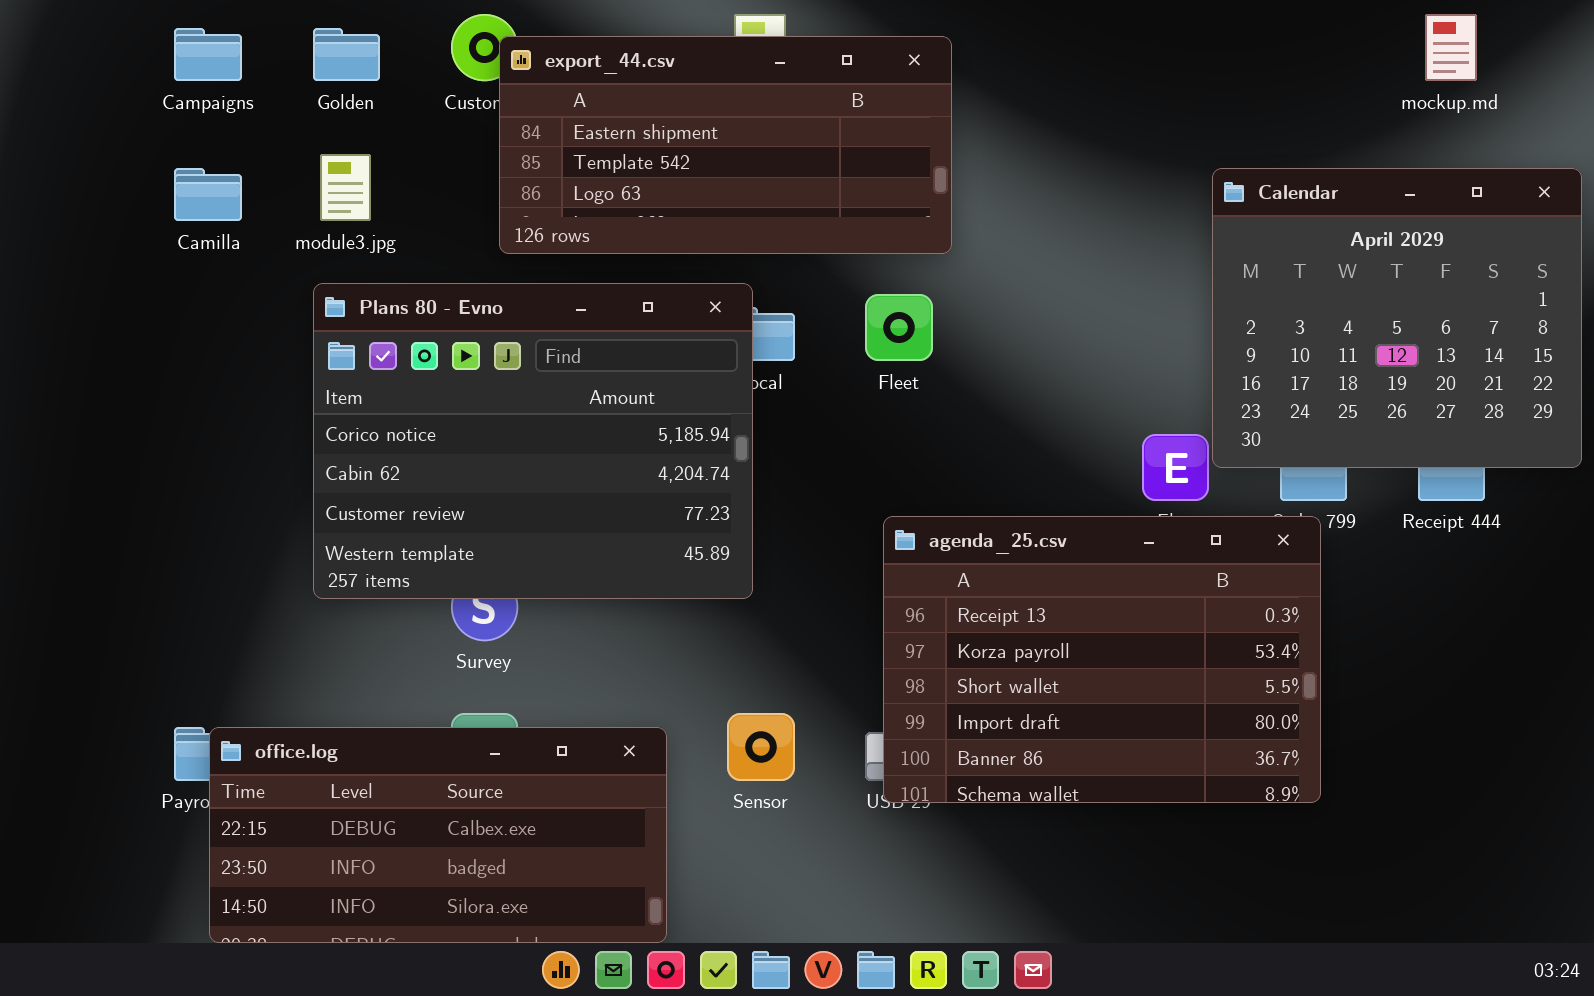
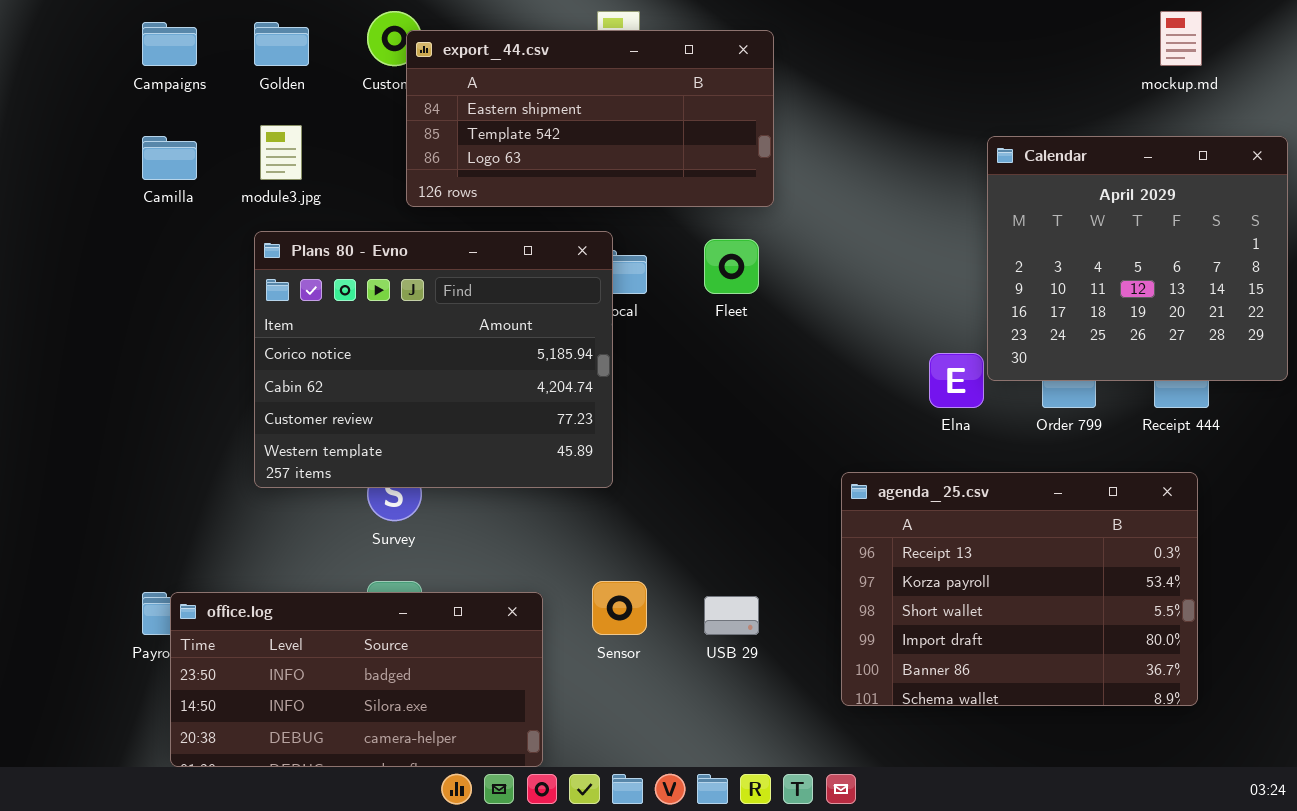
agenda_25.csv: [883,516,1321,803] -> [841,472,1198,706], moved
office.log: [209,727,667,943] -> [170,592,543,767], scrolled down 1 row

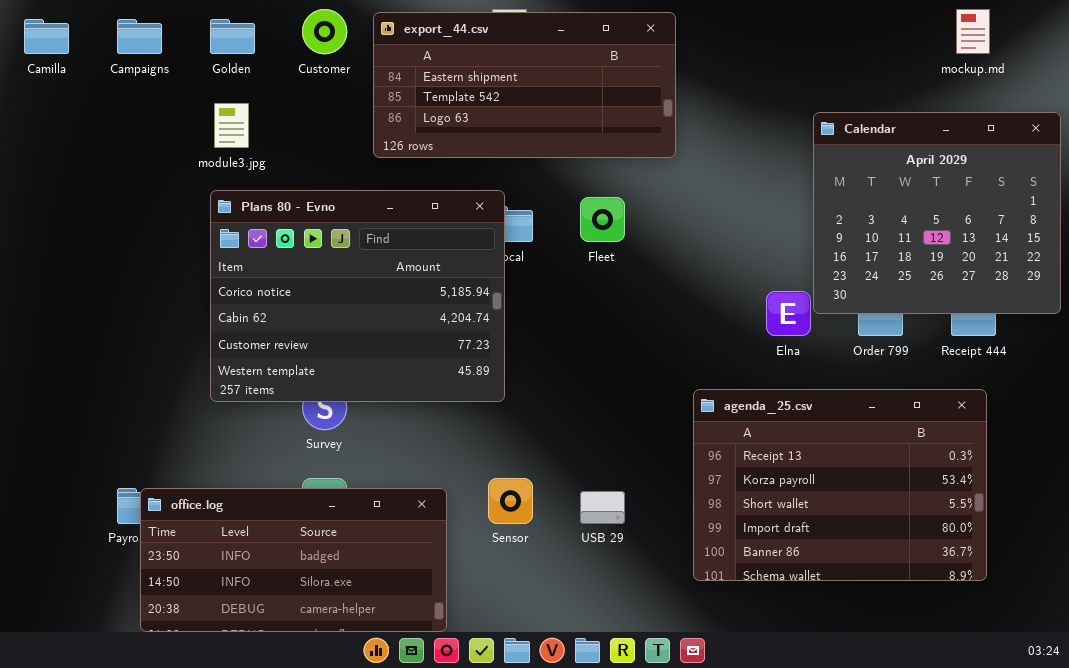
export_44.csv: [406,30,774,207] -> [373,12,676,158], moved
Camilla: [142,136,197,180] -> [24,19,69,54], moved

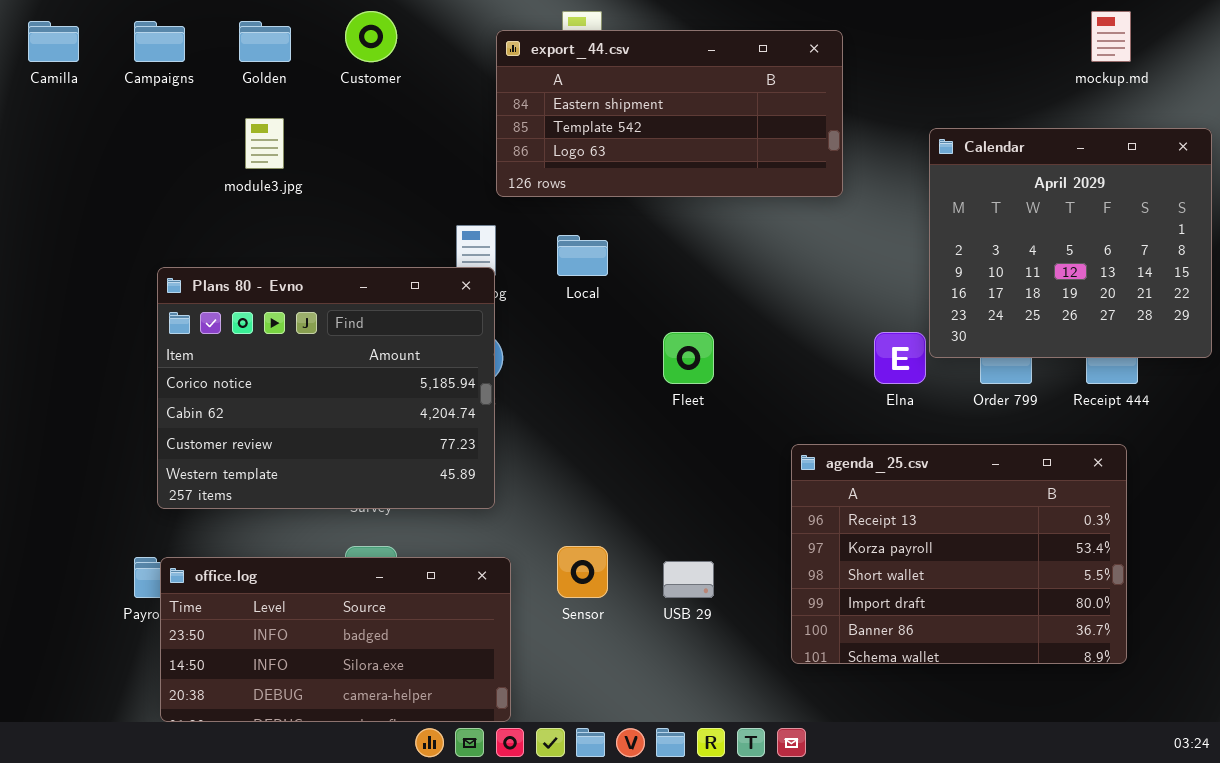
export_44.csv: [373,12,676,158] -> [496,30,843,197], moved
Plans 80 - Evno: [210,190,505,402] -> [157,267,495,509], moved
Fleet: [580,197,625,242] -> [663,332,714,384], moved

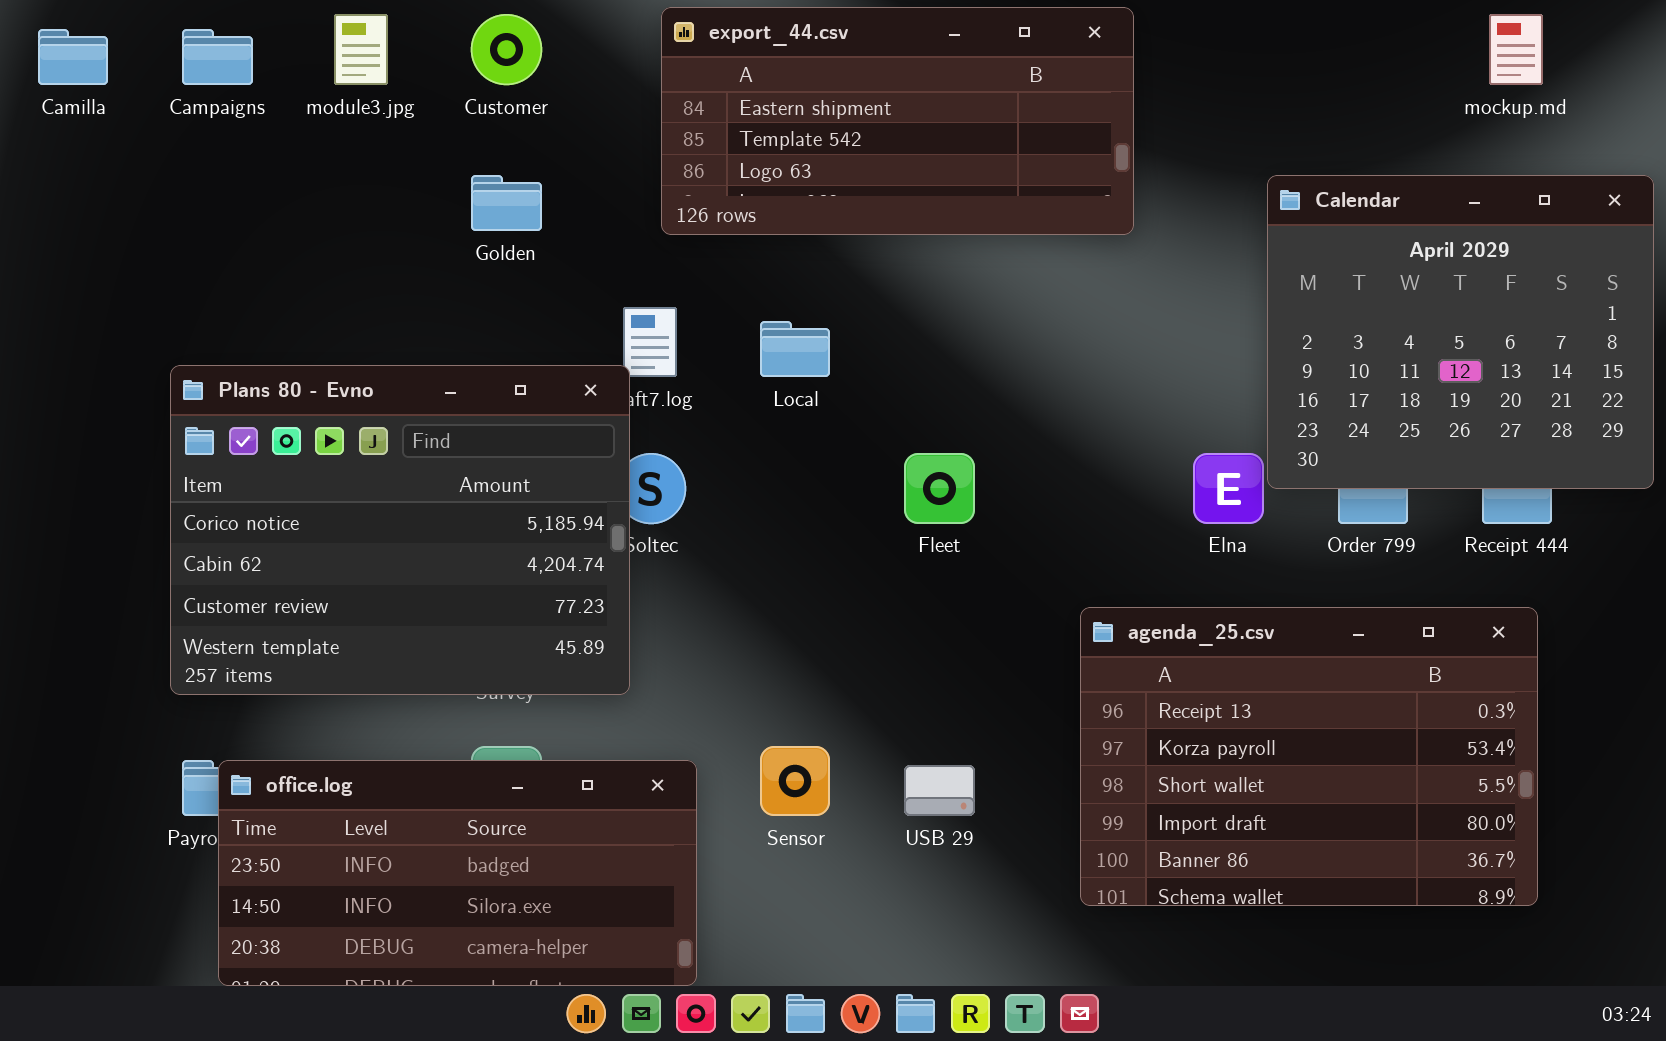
Golden: [239,21,291,62] -> [471,175,542,231], moved
export_44.csv: [496,30,843,197] -> [661,7,1134,235], moved
module3.jpg: [245,118,284,169] -> [334,14,388,85], moved
Plans 80 - Evno: [157,267,495,509] -> [170,365,630,695], moved

